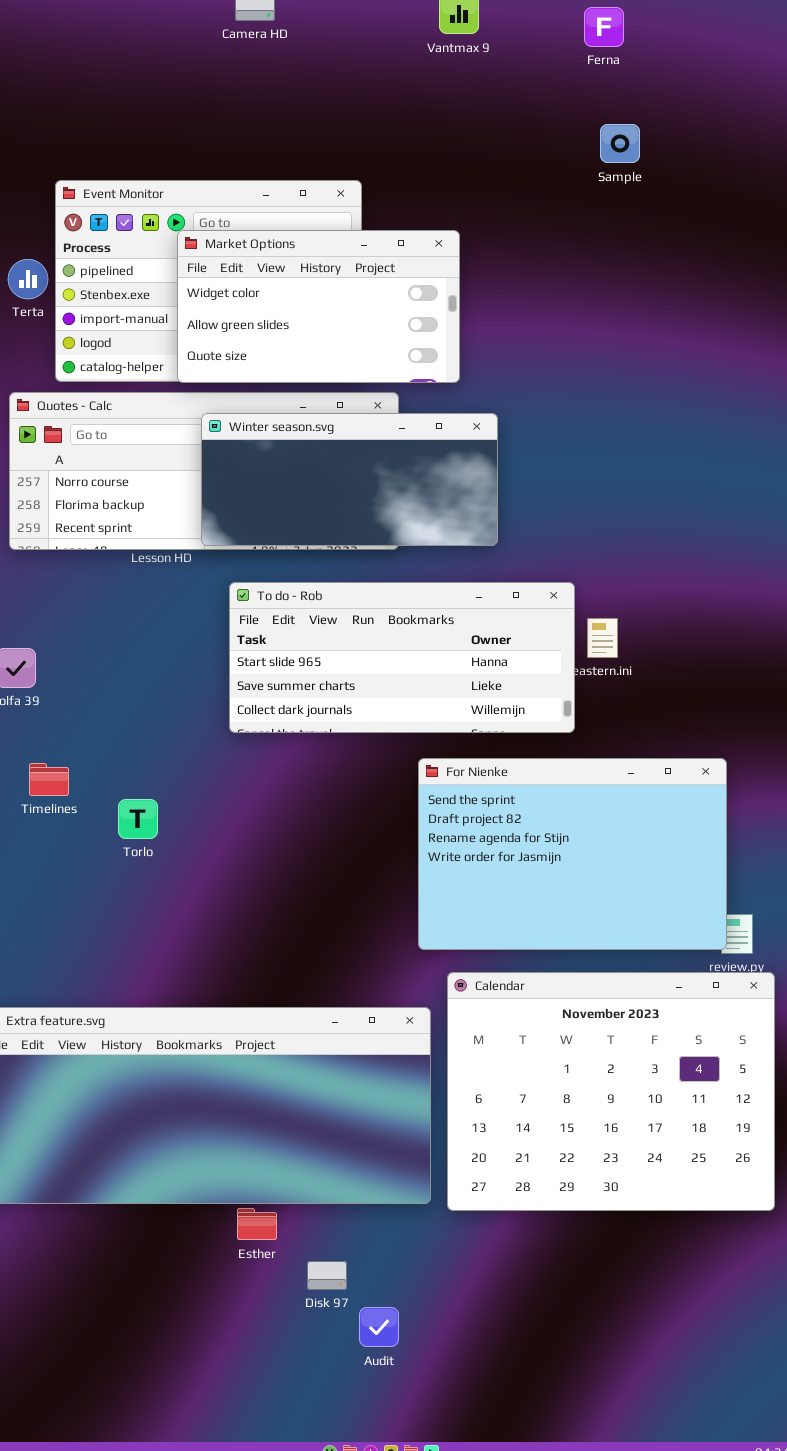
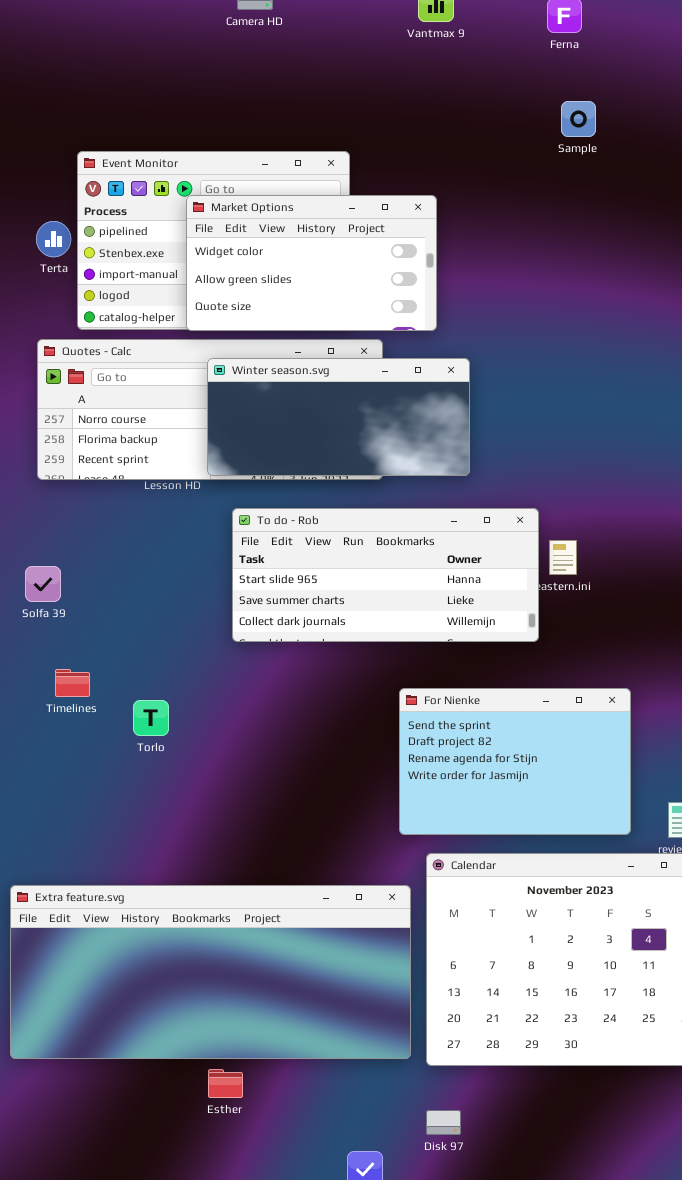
For Nienke: [418,758,727,950] -> [399,688,631,835], resized
Esther: [237,1208,277,1240] -> [208,1069,243,1098], moved
Disk 97: [307,1261,347,1290] -> [426,1110,461,1135], moved

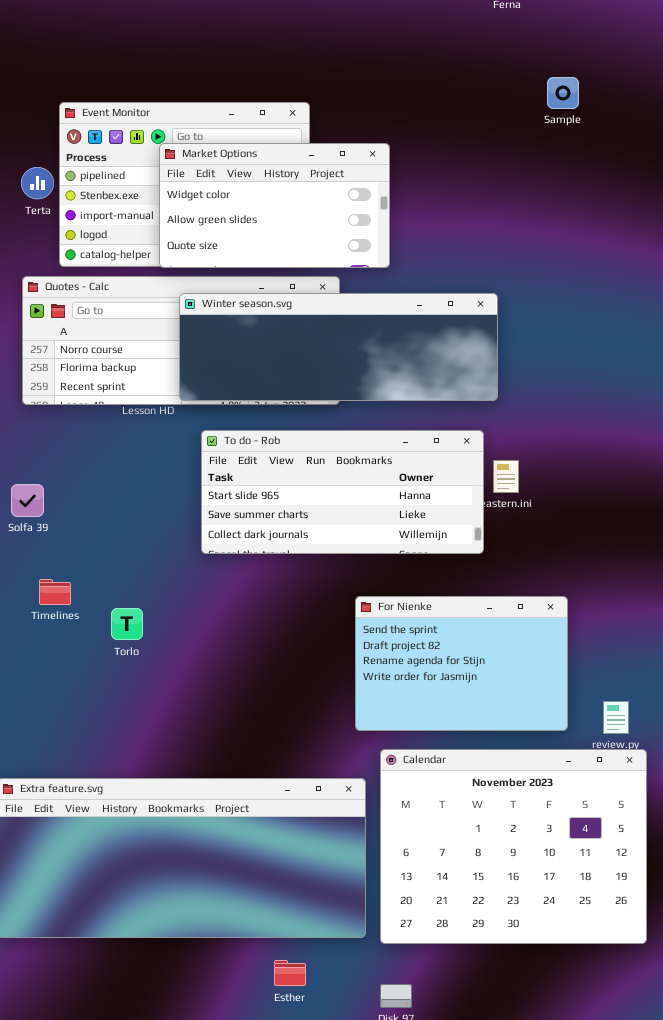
Sample: [561,101,596,137] -> [547,77,579,109], moved
Winter season.svg: [207,358,470,476] -> [179,293,498,401], resized
Esther: [208,1069,243,1098] -> [274,960,306,986], moved

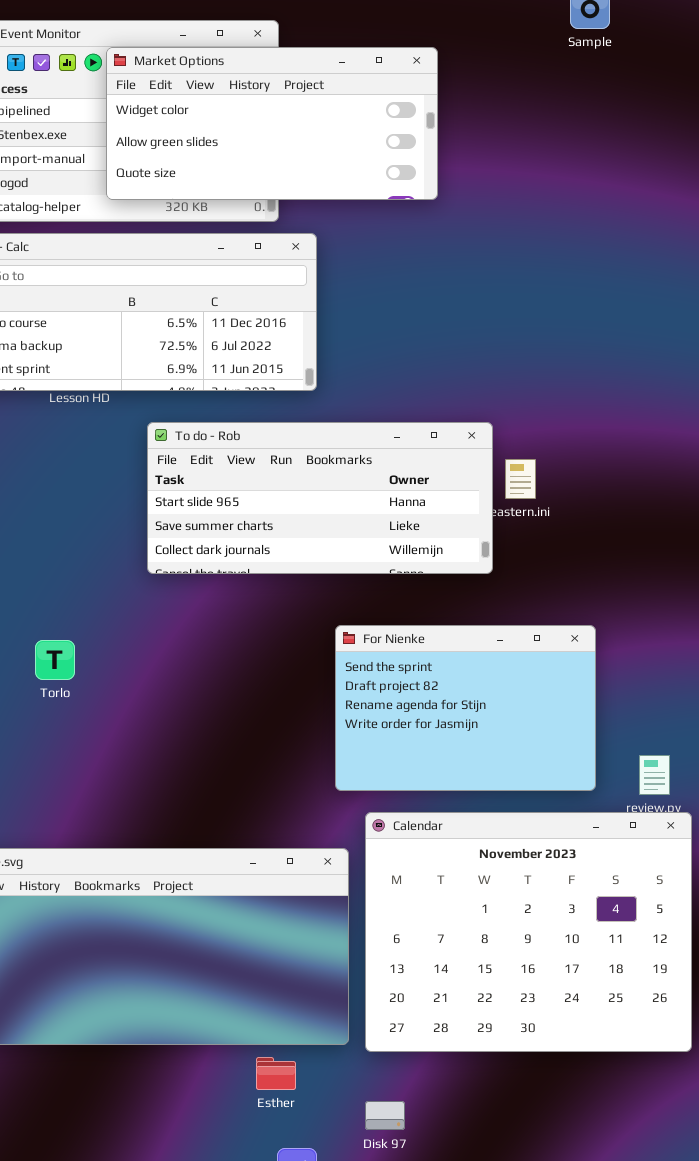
Market Options: [159,143,390,268] -> [106,47,438,200], moved, resized
Winter season.svg: [179,293,498,401] -> none, closed
Esther: [274,960,306,986] -> [256,1057,296,1090], moved

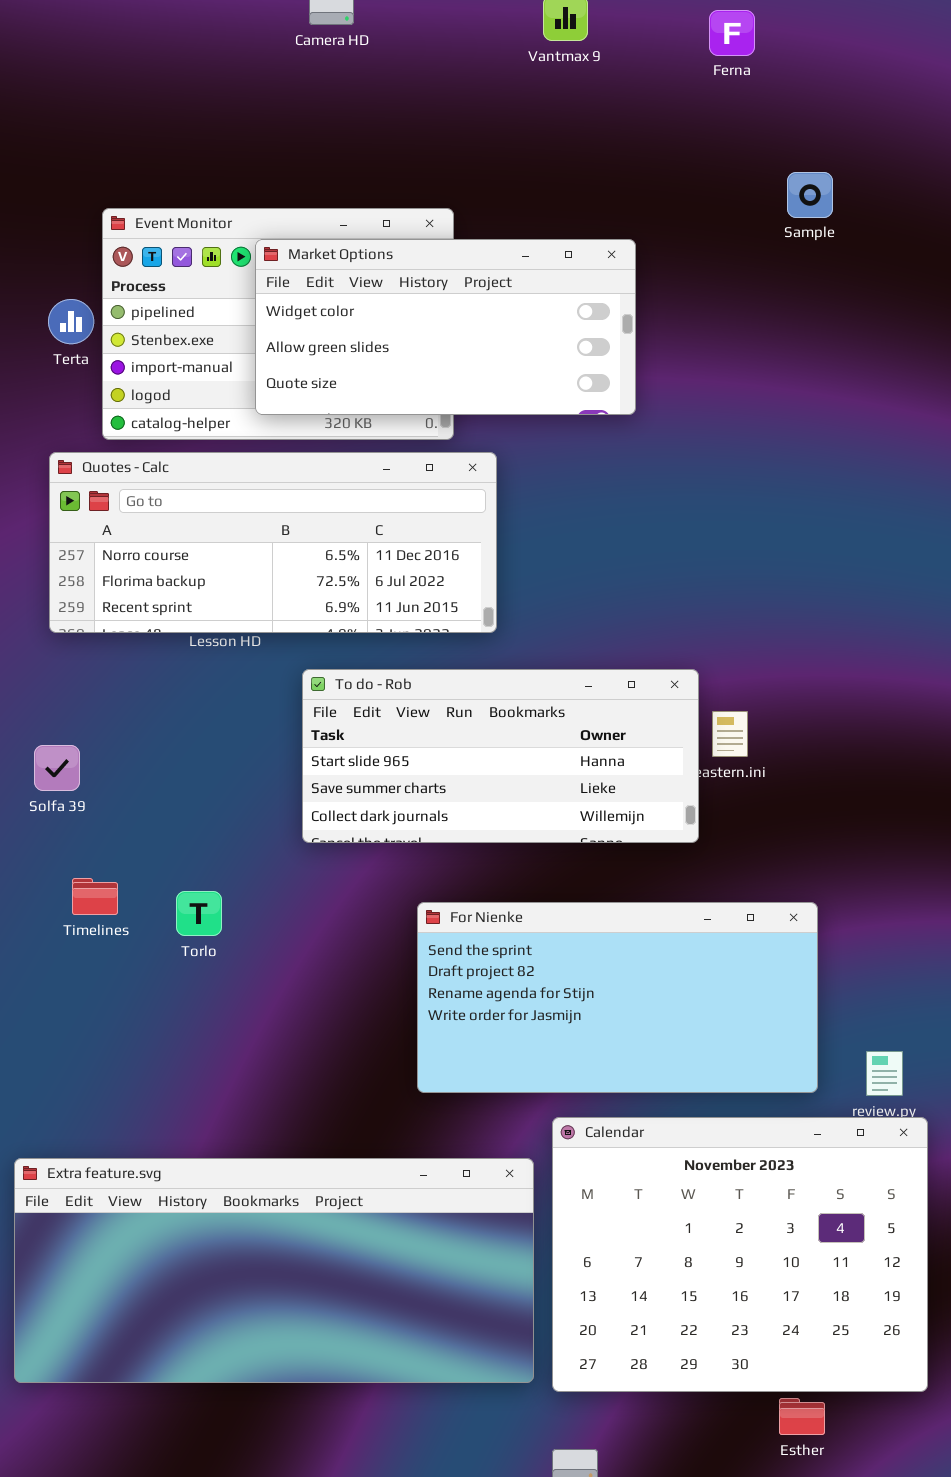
For Nienke: [335,625,596,791] -> [417,902,818,1093], resized
Torlo: [35,640,75,680] -> [176,891,222,936], moved
Esther: [256,1057,296,1090] -> [779,1398,825,1435], moved

